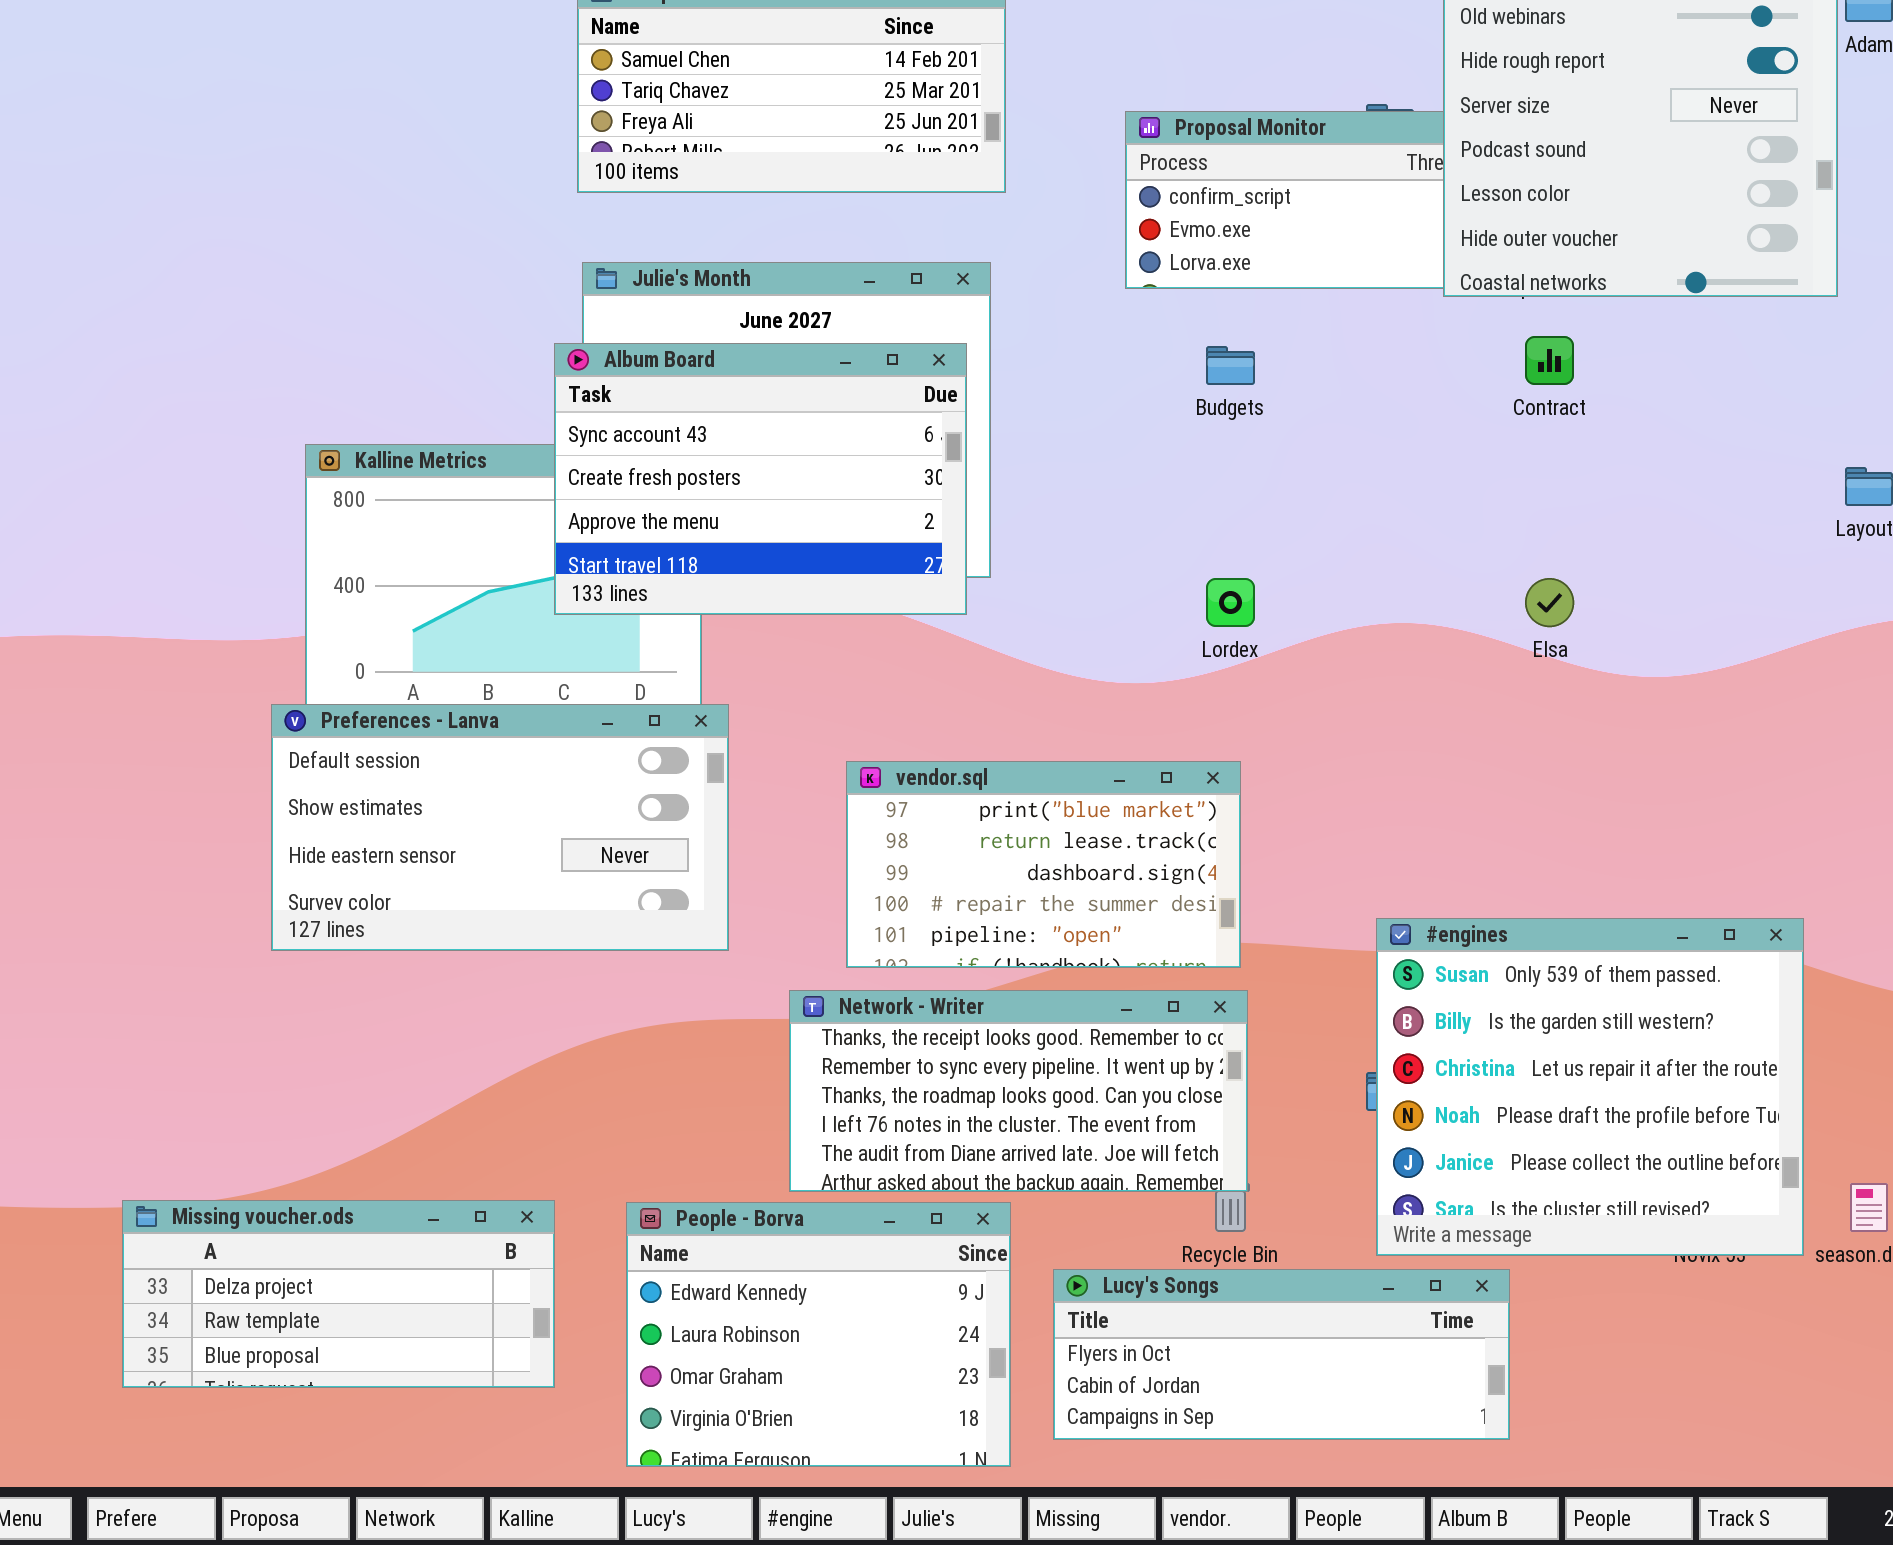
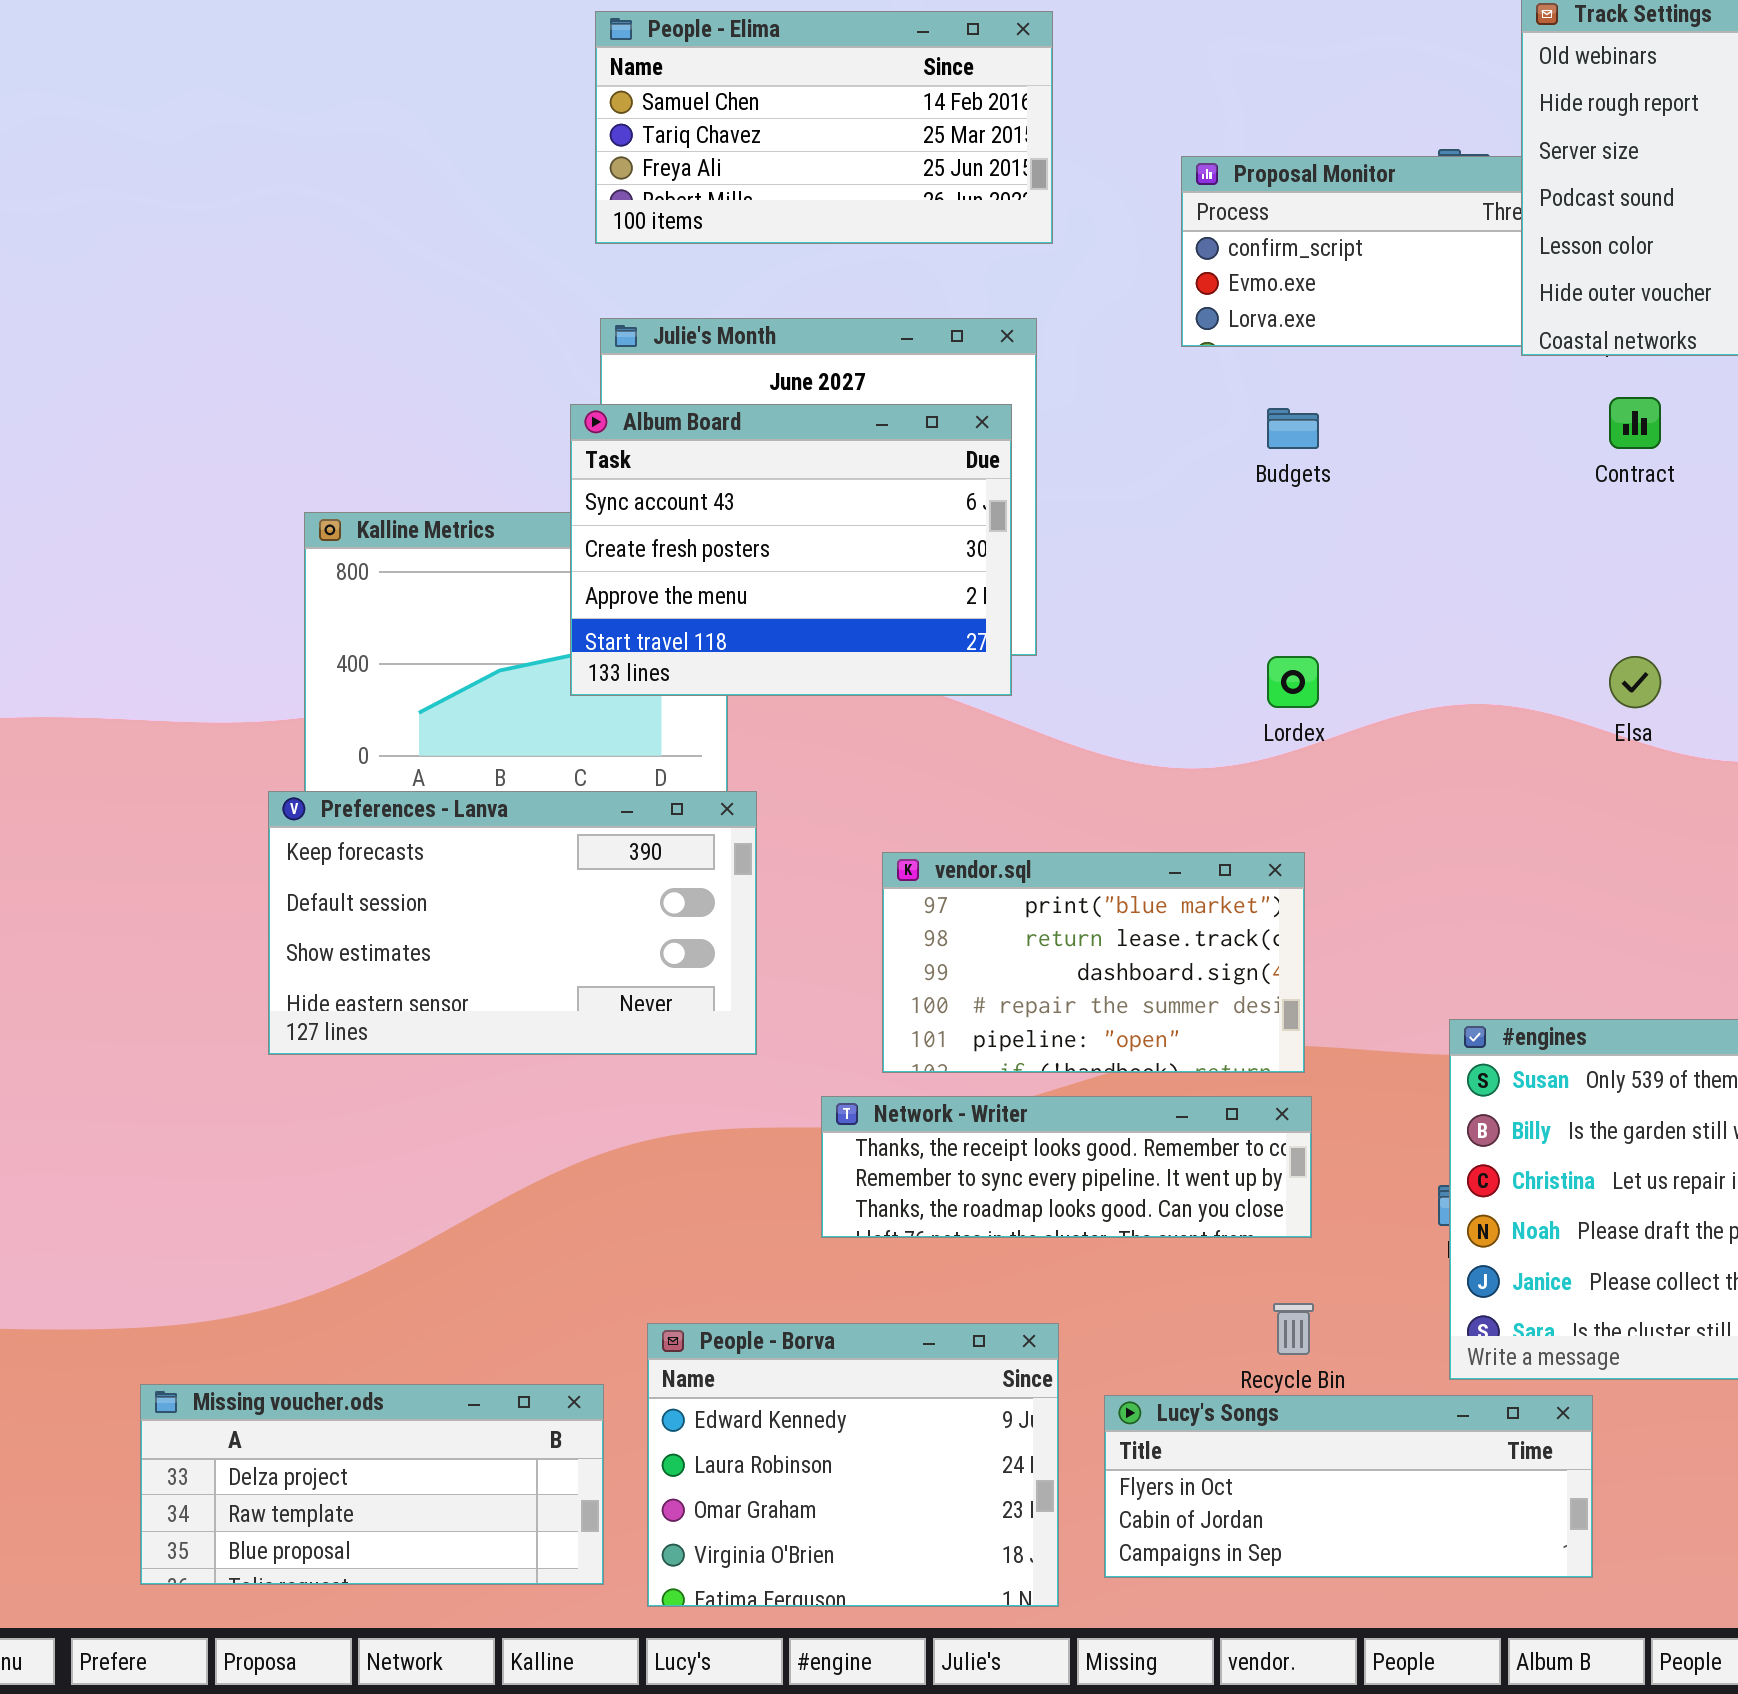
Preferences - Lanva: [271,704,729,951] -> [268,791,757,1055], scrolled up 1 row
Network - Writer: [789,990,1248,1192] -> [821,1096,1312,1238], resized
Missing voucher.ods: [122,1200,555,1388] -> [140,1384,604,1585], moved

